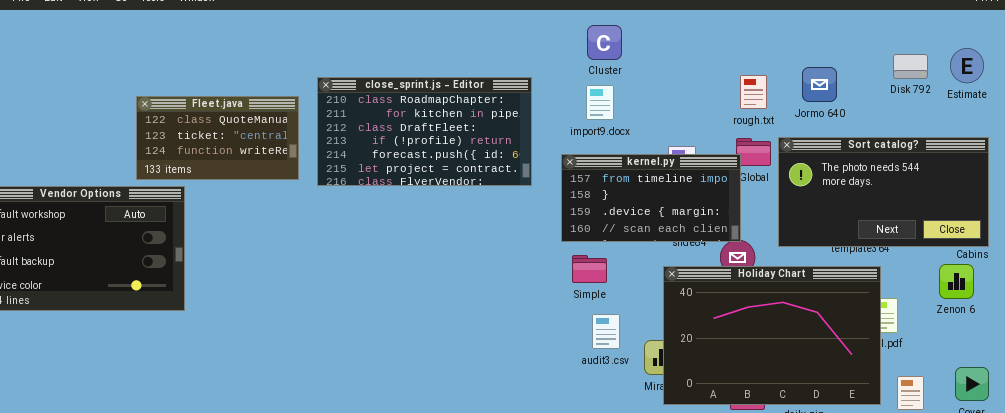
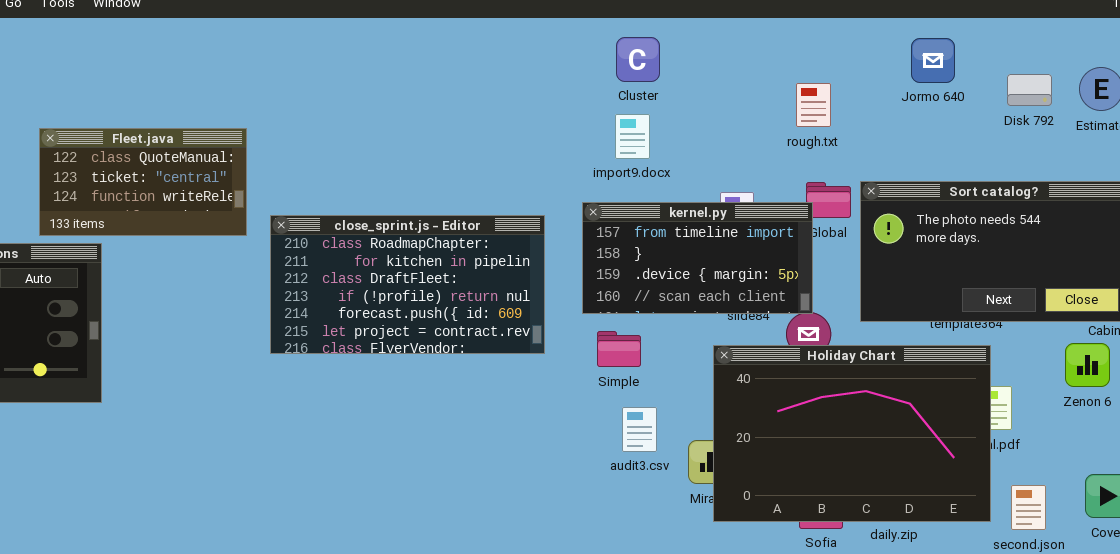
Jormo 640: [802,67,837,102] -> [911,38,955,83], moved
rough.txt: [740,75,767,109] -> [796,83,831,127], moved
close_sprint.js - Editor: [317,77,532,186] -> [270,215,545,354], moved

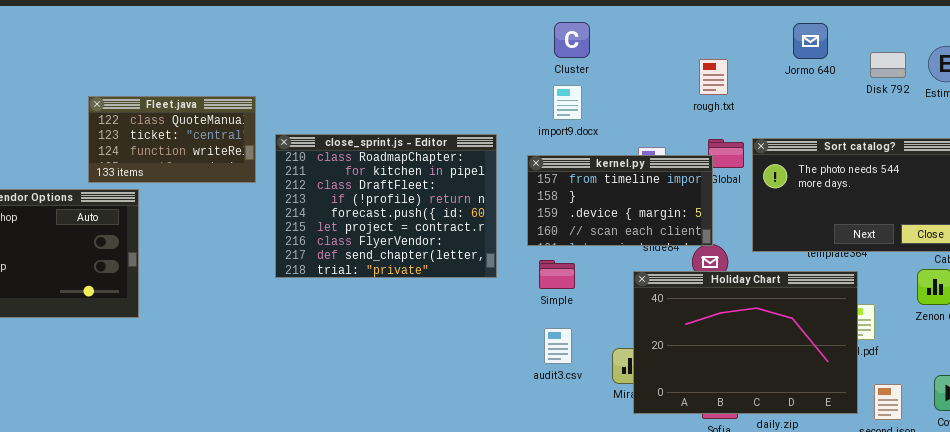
close_sprint.js - Editor: [270,215,545,354] -> [275,134,497,278], resized
audit3.csv: [622,407,657,452] -> [544,328,572,364], moved

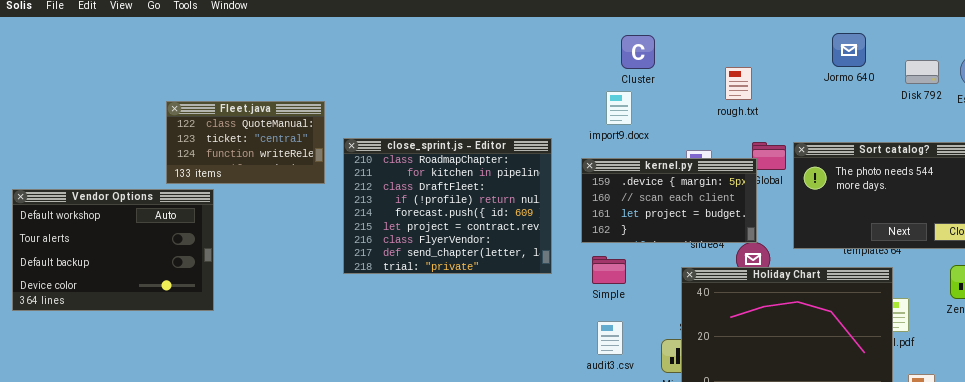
Cluster: [554,22,590,58] -> [621,35,655,69], moved
rough.txt: [699,59,728,95] -> [725,67,752,100], moved
kernel.py: [527,155,713,246] -> [581,158,757,243], scrolled down 2 rows

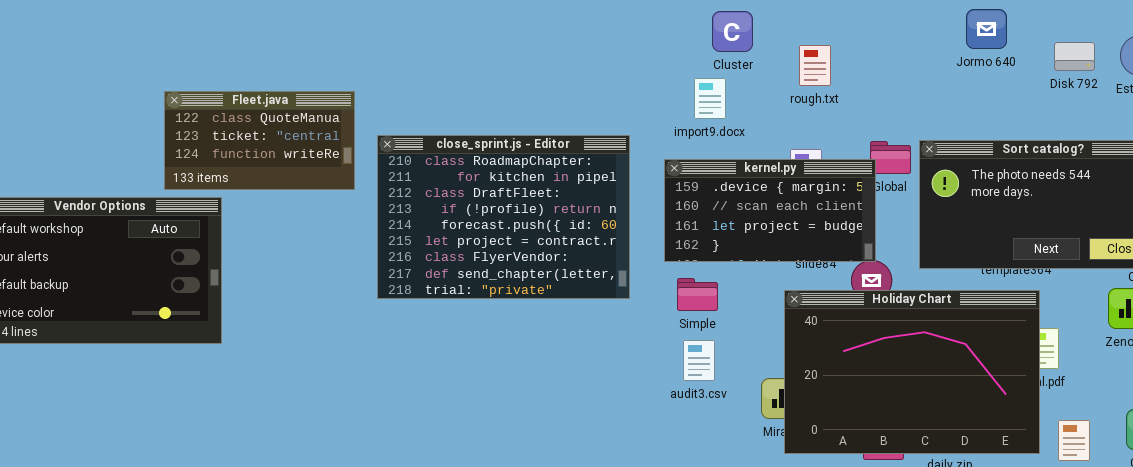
rough.txt: [725,67,752,100] -> [799,45,831,86], moved
audit3.csv: [597,321,623,355] -> [683,340,715,381], moved

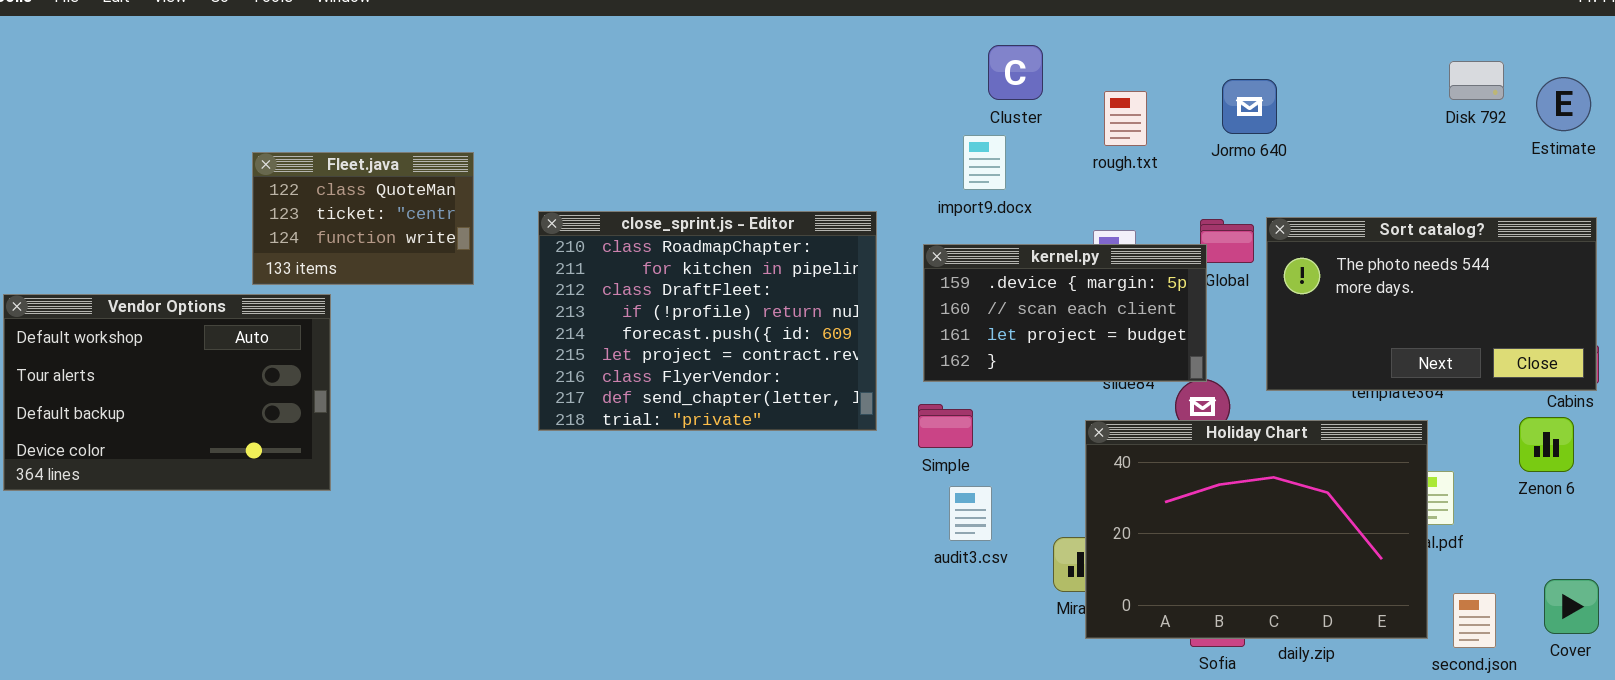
Jormo 640: [966,9,1007,49] -> [1222,79,1277,134], moved
Disk 792: [1054,42,1095,71] -> [1449,61,1504,100], moved
Fleet.java: [164,91,355,190] -> [252,152,474,285], resized
Simple: [677,278,718,311] -> [918,404,973,448], moved

